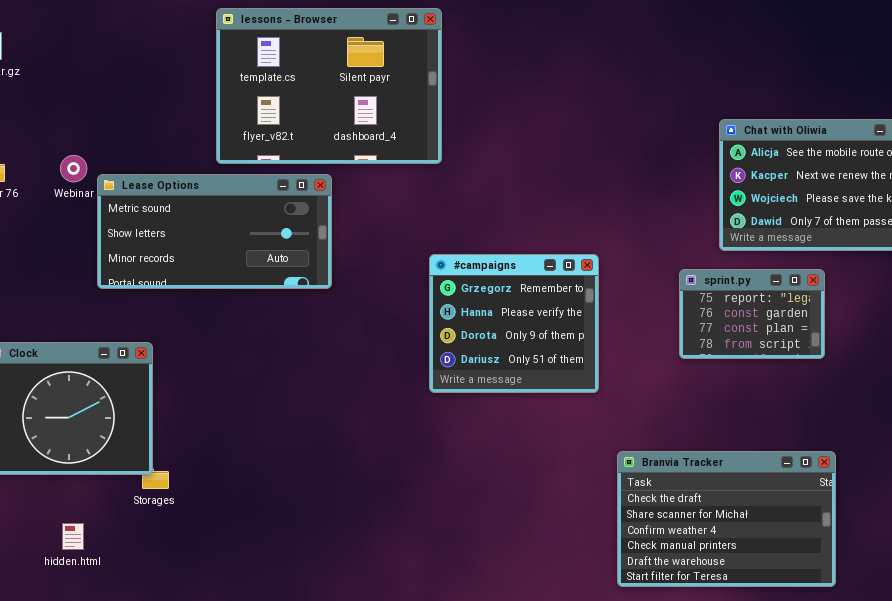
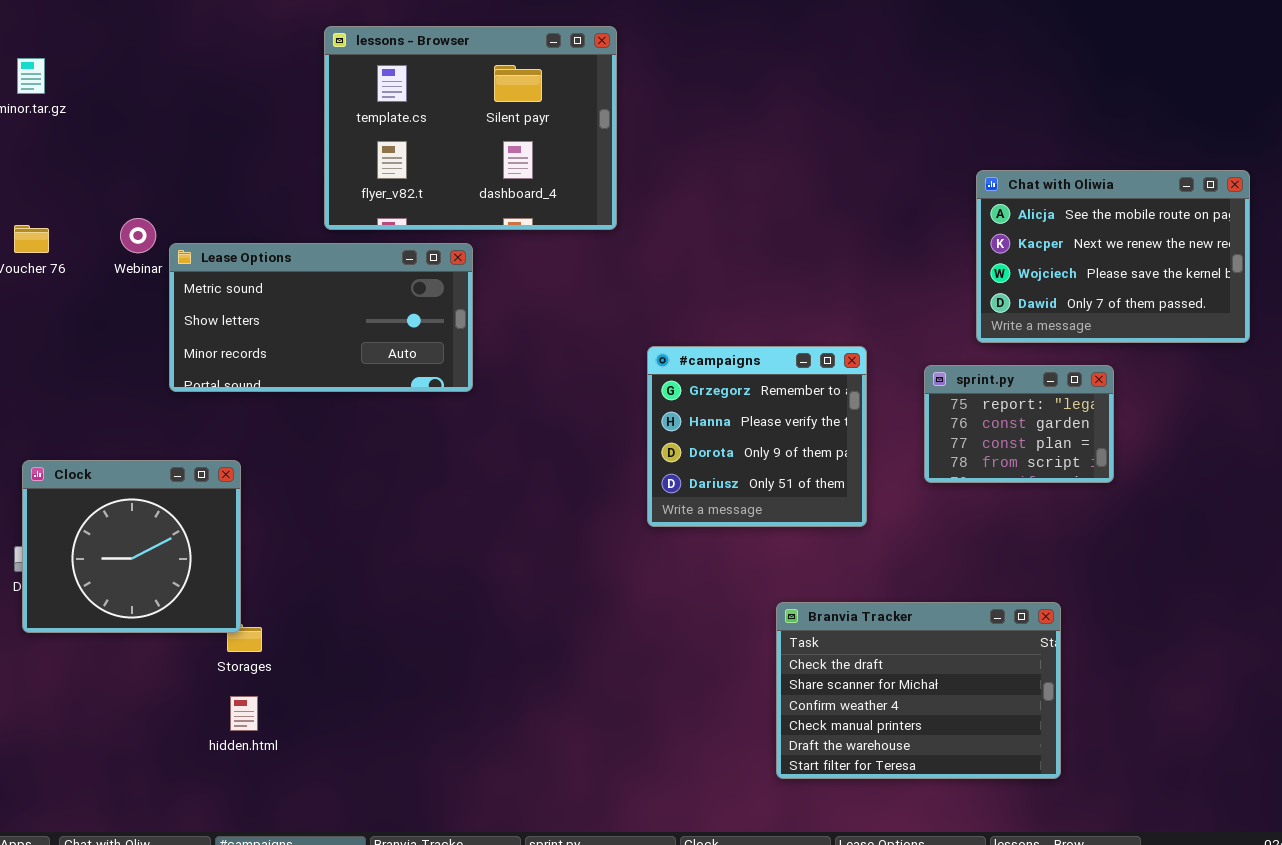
#campaigns: [429,254,599,393] -> [647,346,867,527], moved
Branvia Tracker: [617,451,836,587] -> [776,602,1061,779], moved
hidden.html: [62,523,84,550] -> [230,696,258,731], moved

